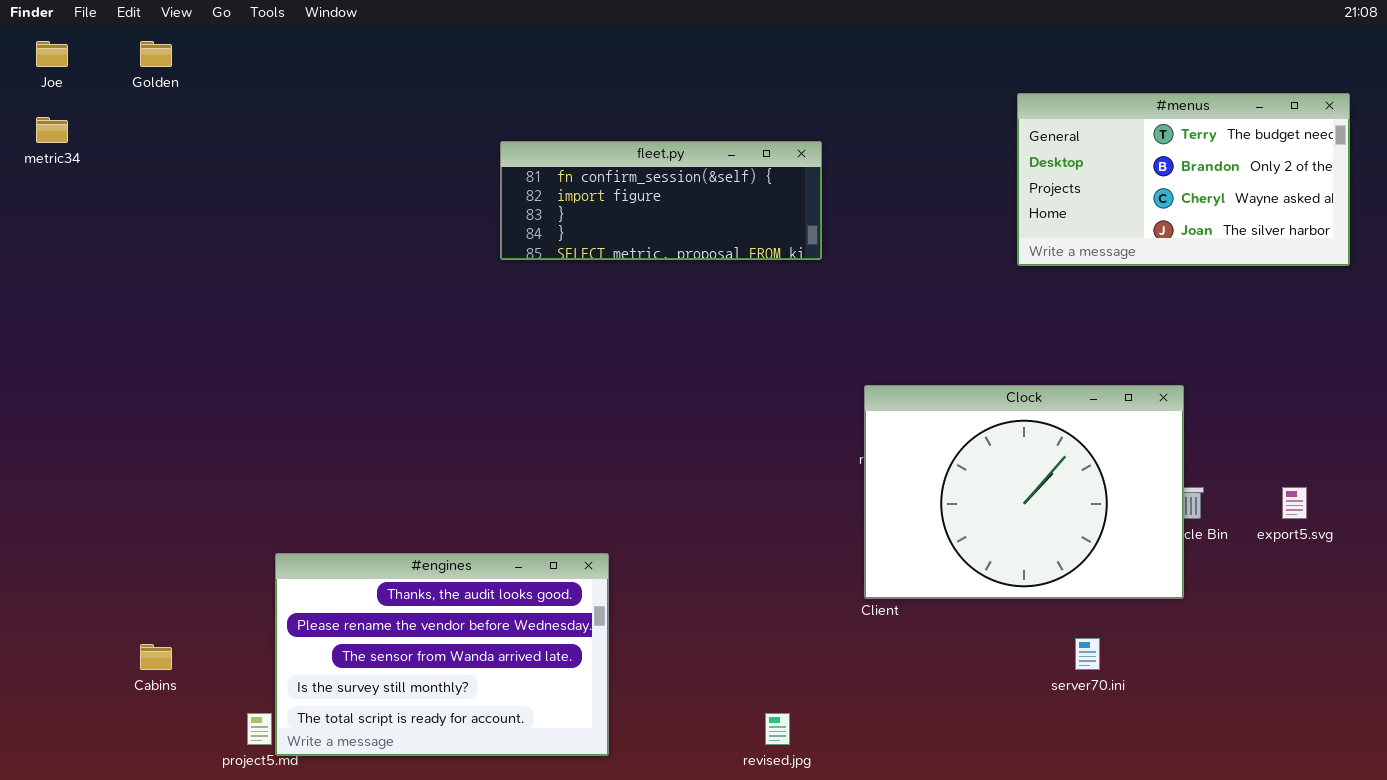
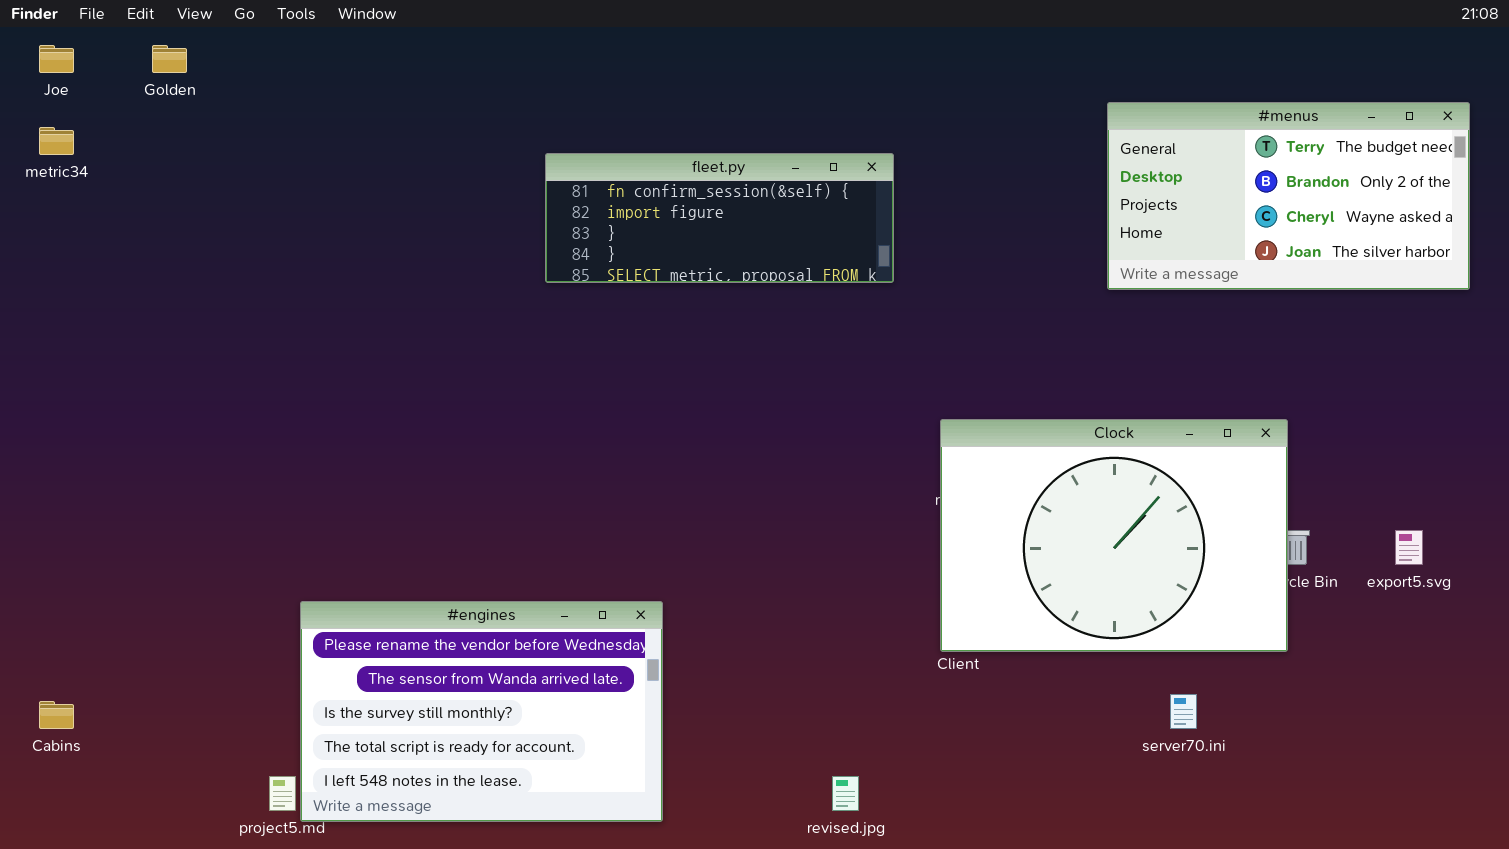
#engines: [275,553,609,756] -> [300,601,663,822], scrolled down 1 row
Cabins: [140,644,172,670] -> [39,701,74,729], moved

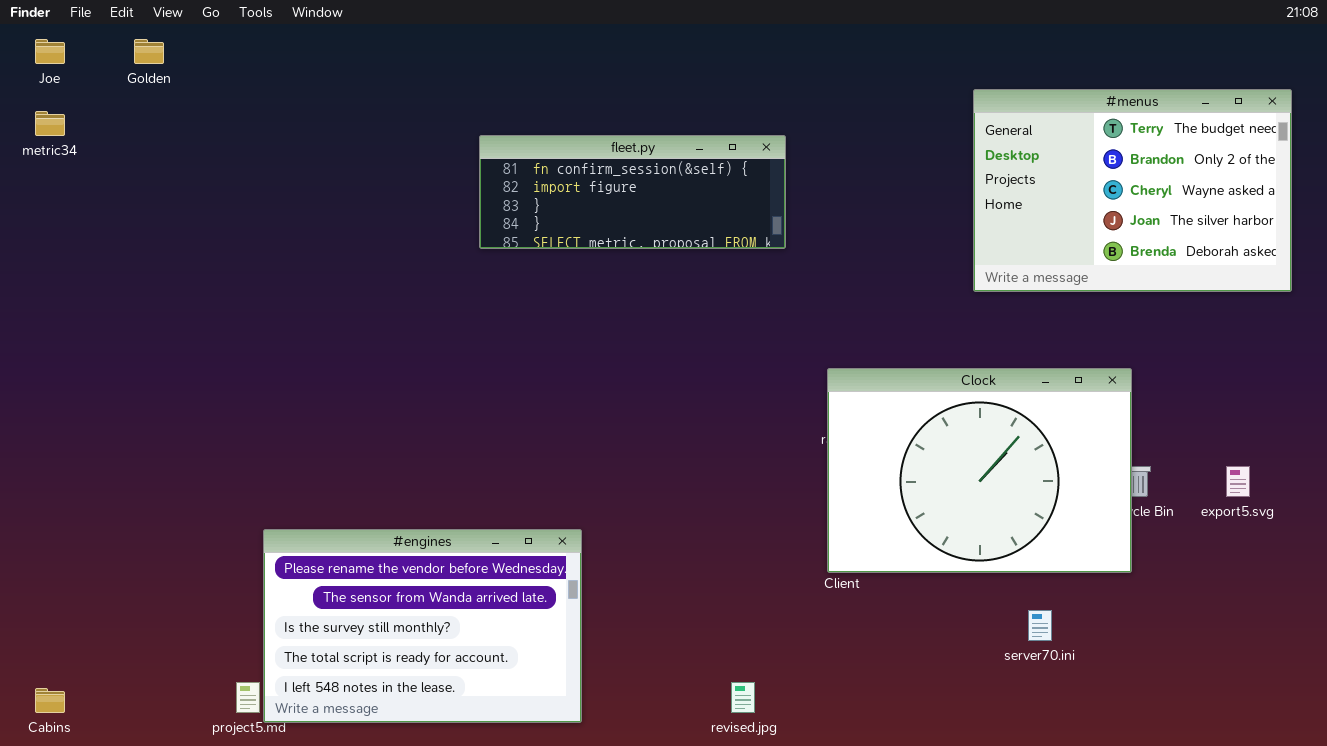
#menus: [1107,102,1470,290] -> [973,89,1292,292], resized
Cabins: [39,701,74,729] -> [35,688,65,713], moved

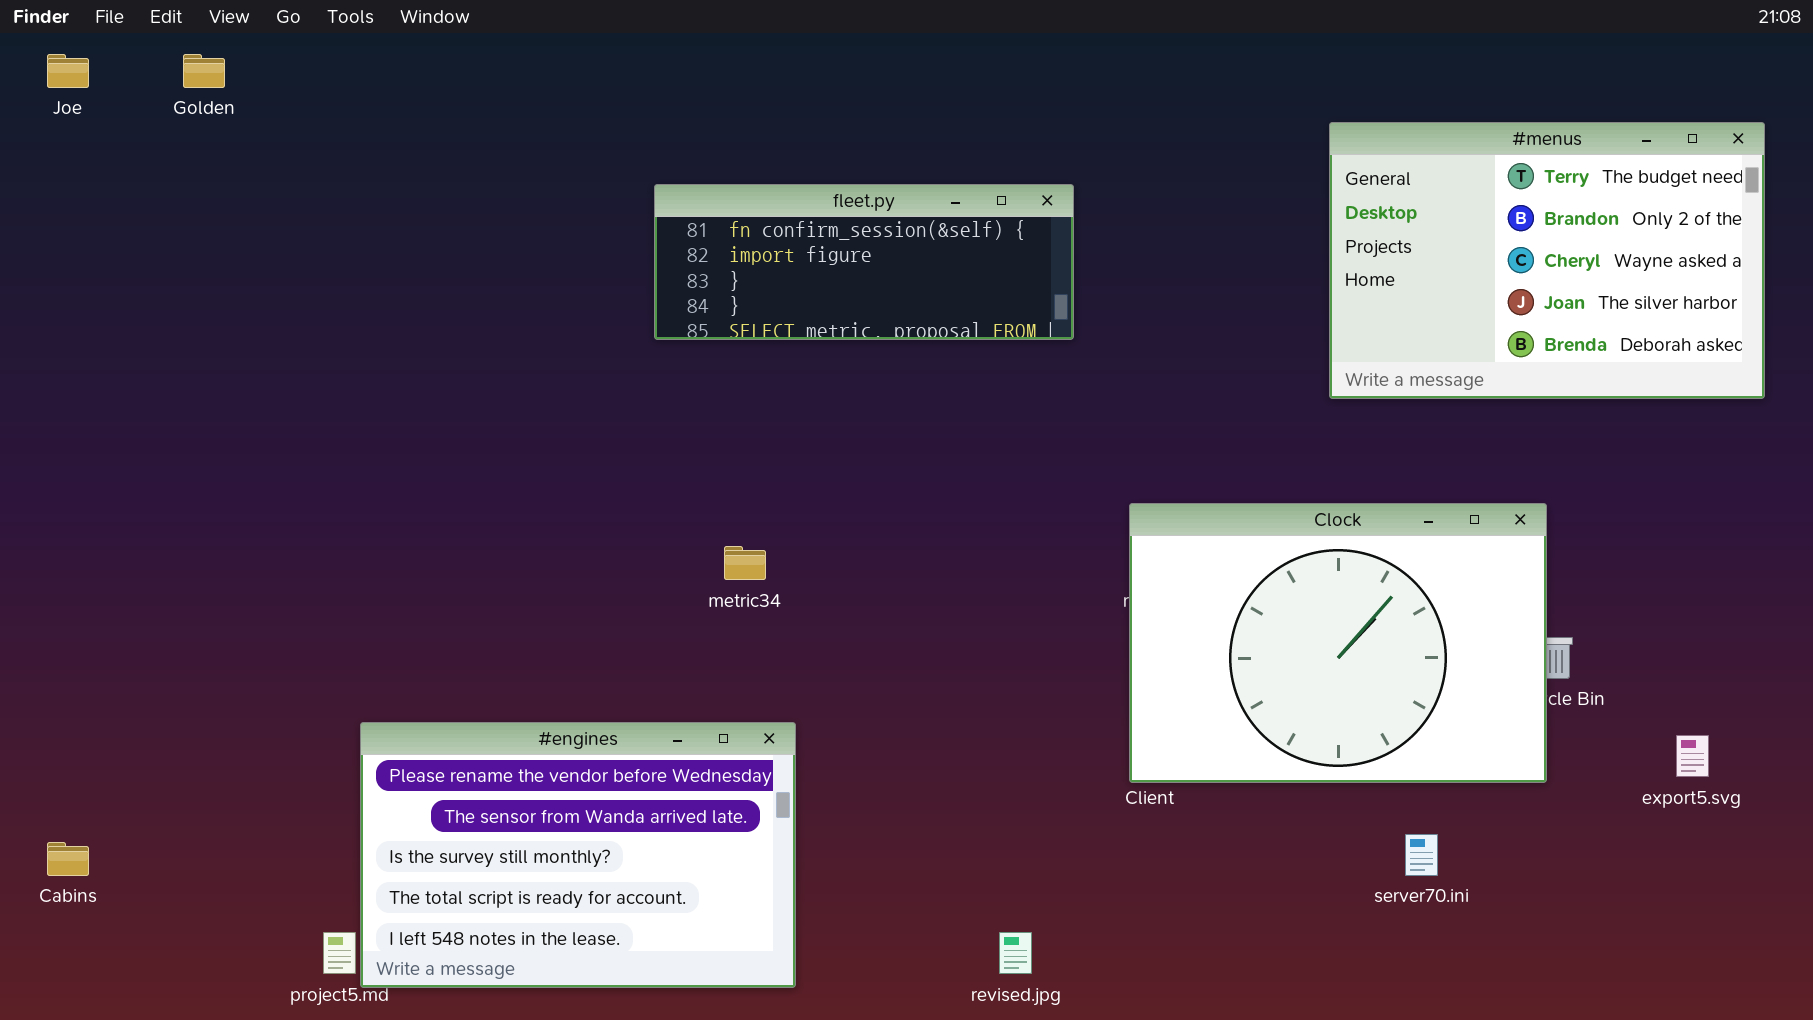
metric34: [35,111,65,136] -> [724,546,766,580], moved
export5.svg: [1226,466,1250,497] -> [1676,735,1709,777], moved
Cabins: [35,688,65,713] -> [47,842,89,876], moved

